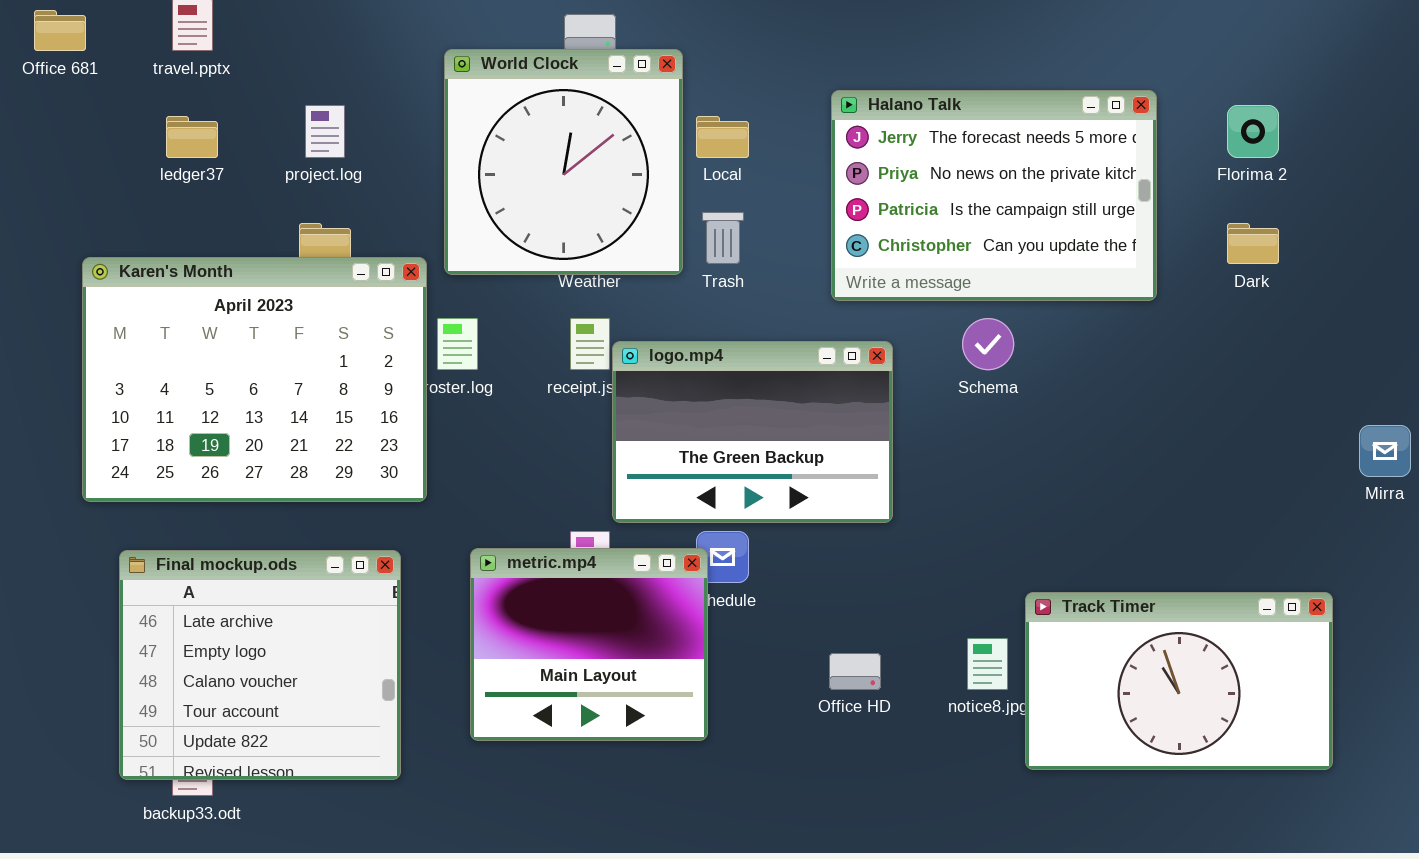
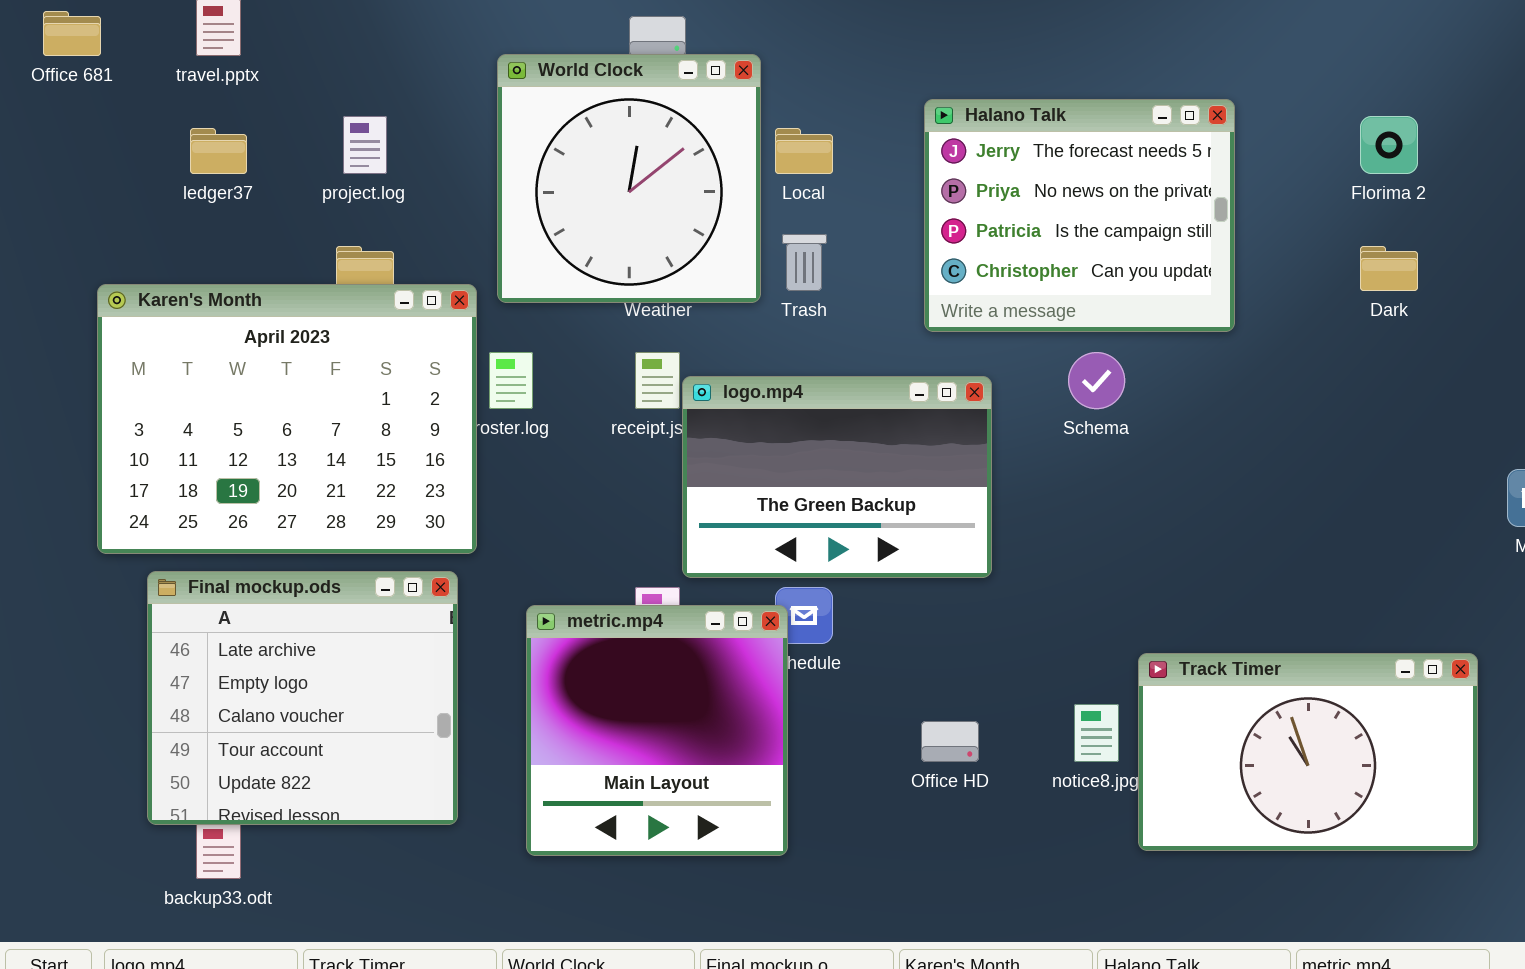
Halano Talk: [831,90,1157,301] -> [924,99,1235,332], resized
metric.mp4: [470,548,708,741] -> [526,605,788,856], resized
Final mockup.ods: [119,550,401,780] -> [147,571,458,825], moved

